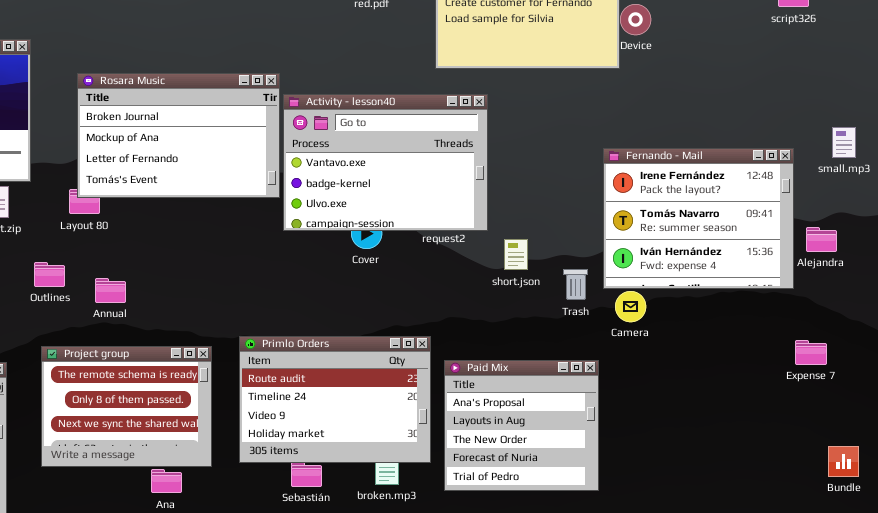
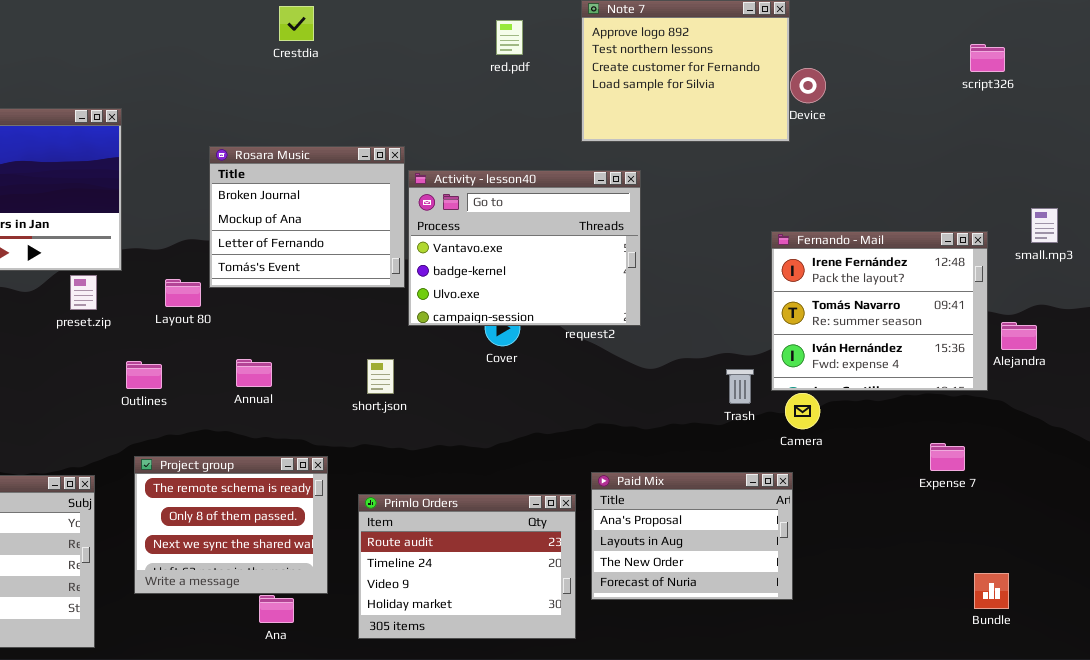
Rosara Music: [77,73,280,198] -> [209,146,405,288], resized
short.json: [504,239,528,270] -> [367,359,394,394], moved
Annual: [95,278,126,303] -> [236,359,272,387], moved
Primlo Orders: [239,336,431,463] -> [358,494,576,639], moved
Expense 7: [795,340,827,365] -> [930,443,965,471], moved
Paid Mix: [444,360,599,491] -> [591,472,793,600], resized
Bundle: [828,446,859,477] -> [974,573,1009,609], moved

